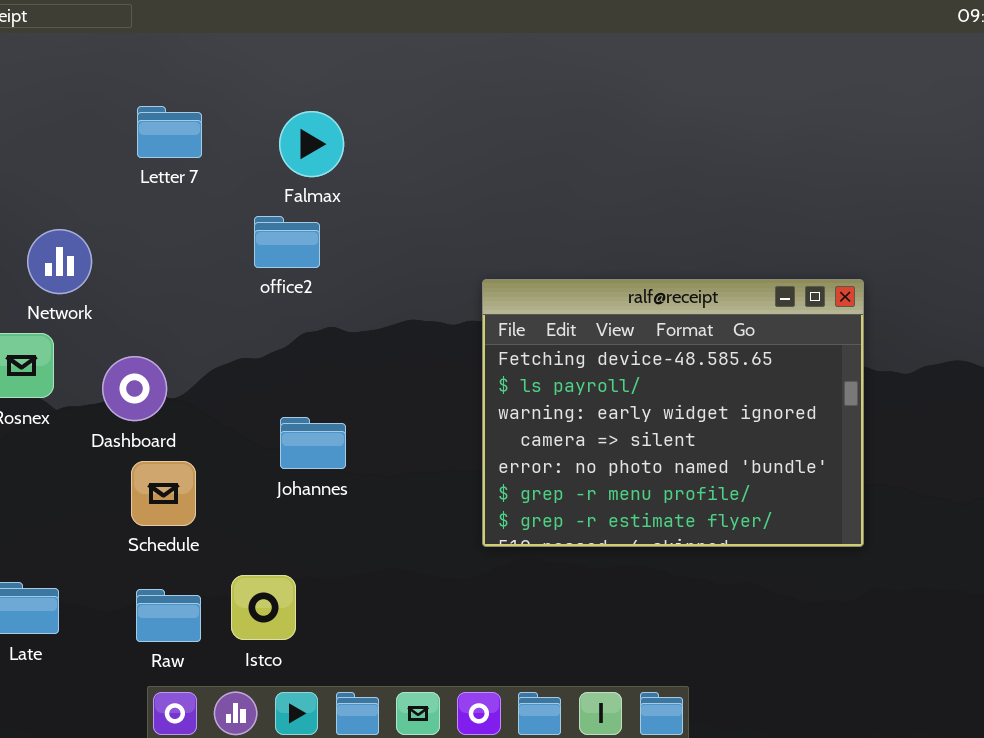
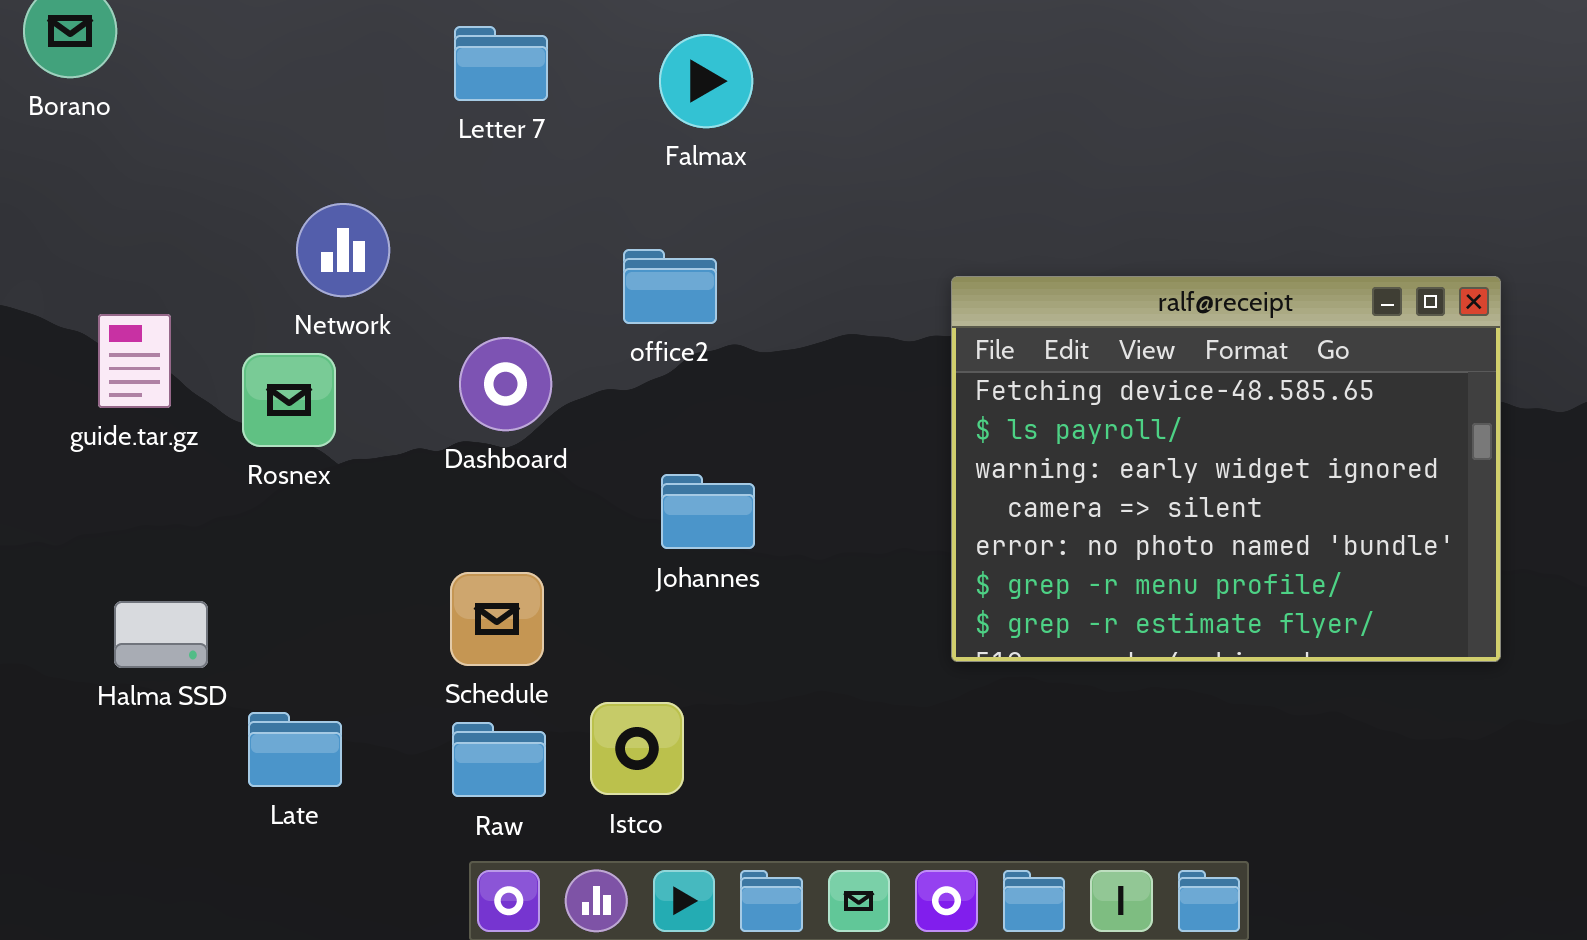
office2: [254,216,320,268] -> [623,249,717,324], moved
Dashboard: [102,356,167,421] -> [459,337,552,431], moved
Schedule: [131,461,196,526] -> [450,572,544,666], moved

